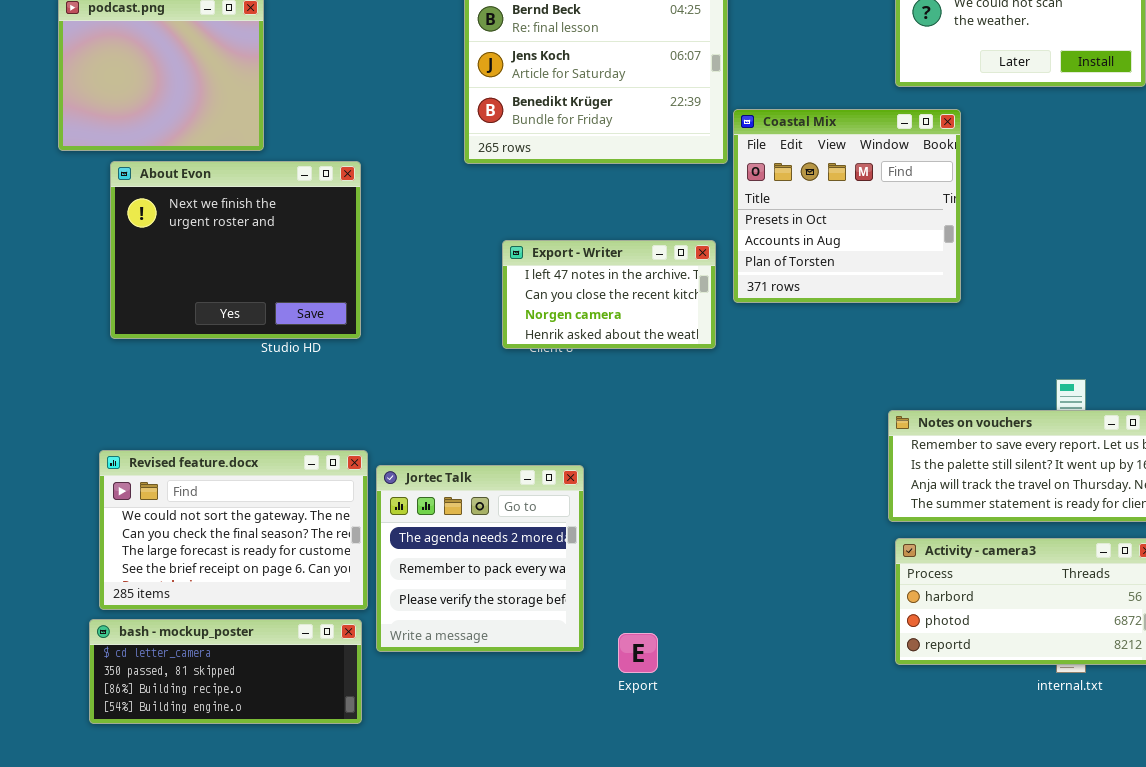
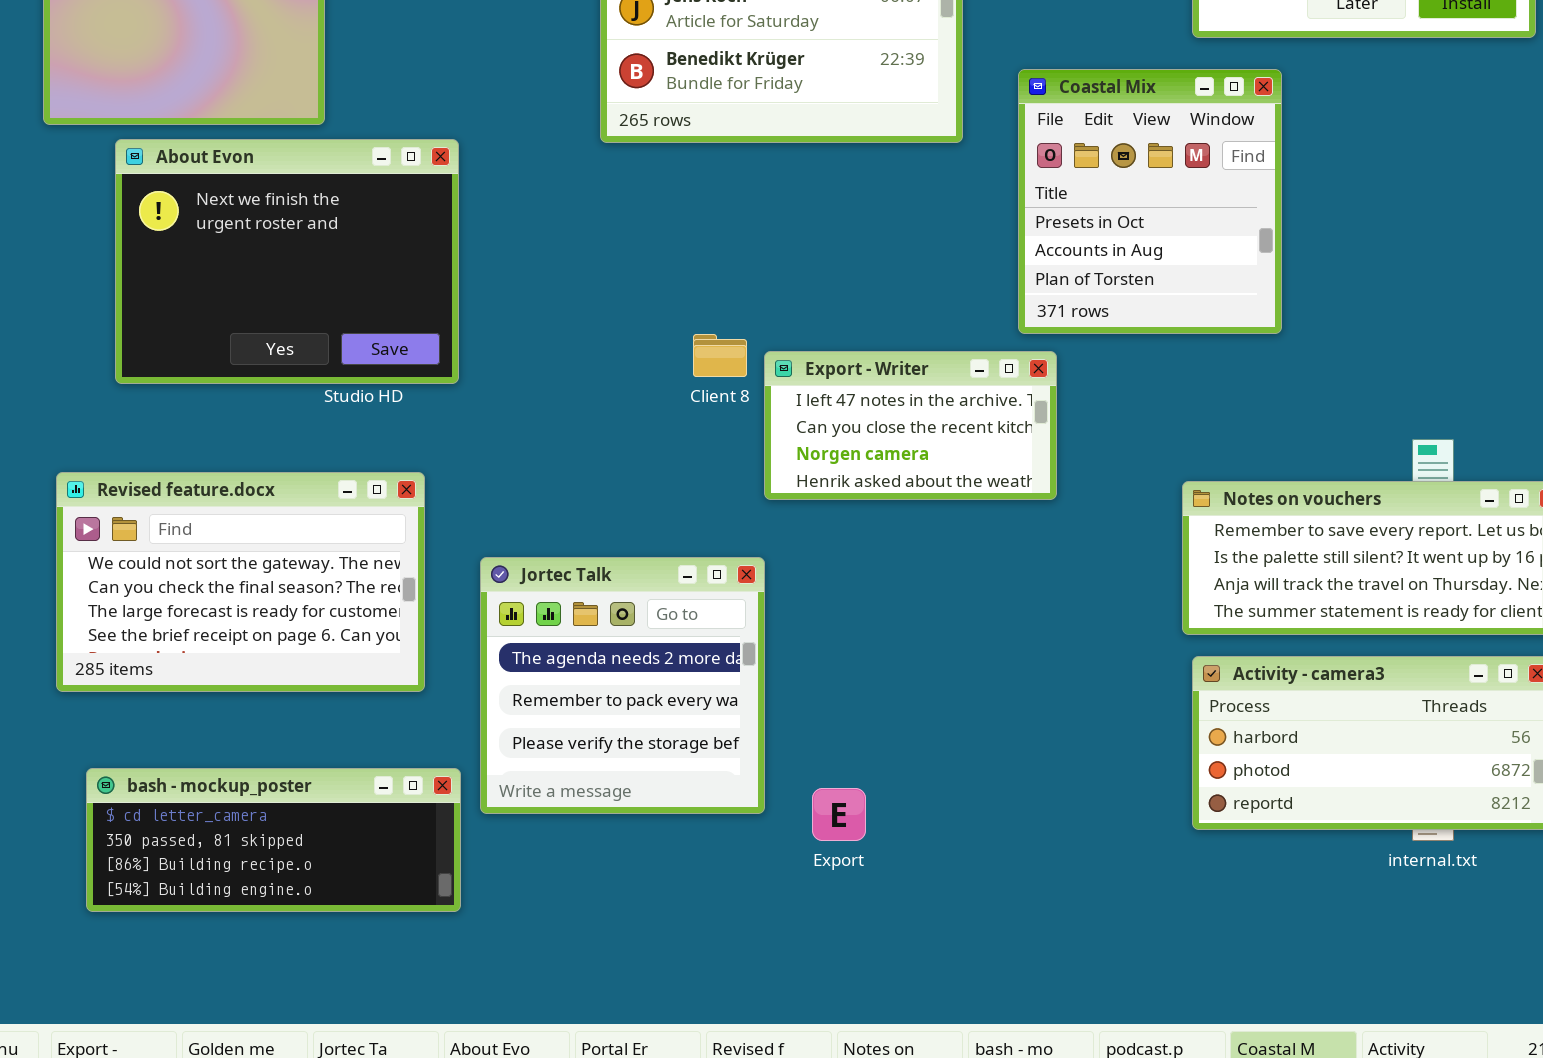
Coastal Mix: [733,109,961,303] -> [1018,69,1282,334], resized
Export - Writer: [502,240,716,349] -> [764,351,1057,500], moved
Revised feature.docx: [99,450,368,610] -> [56,472,425,692], moved

